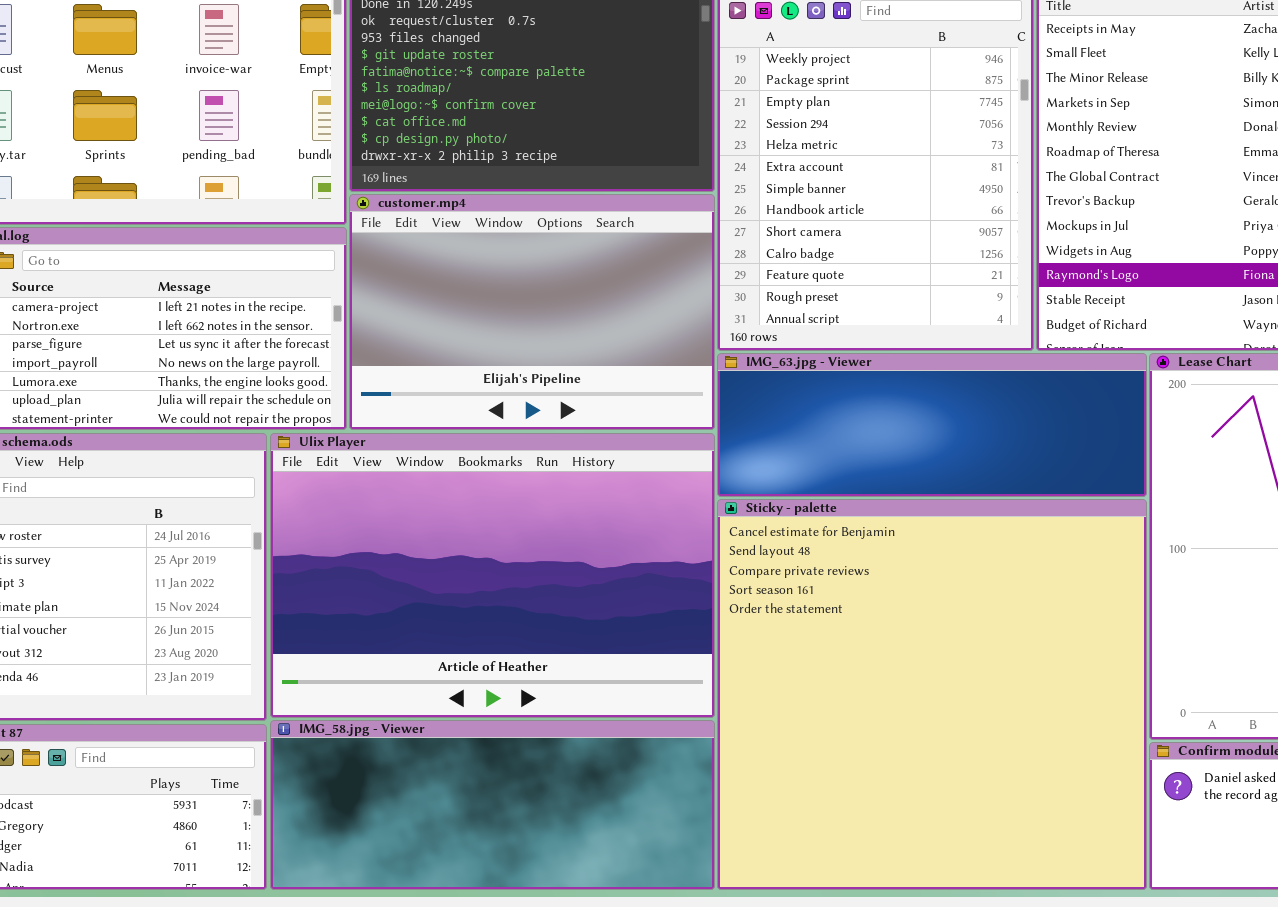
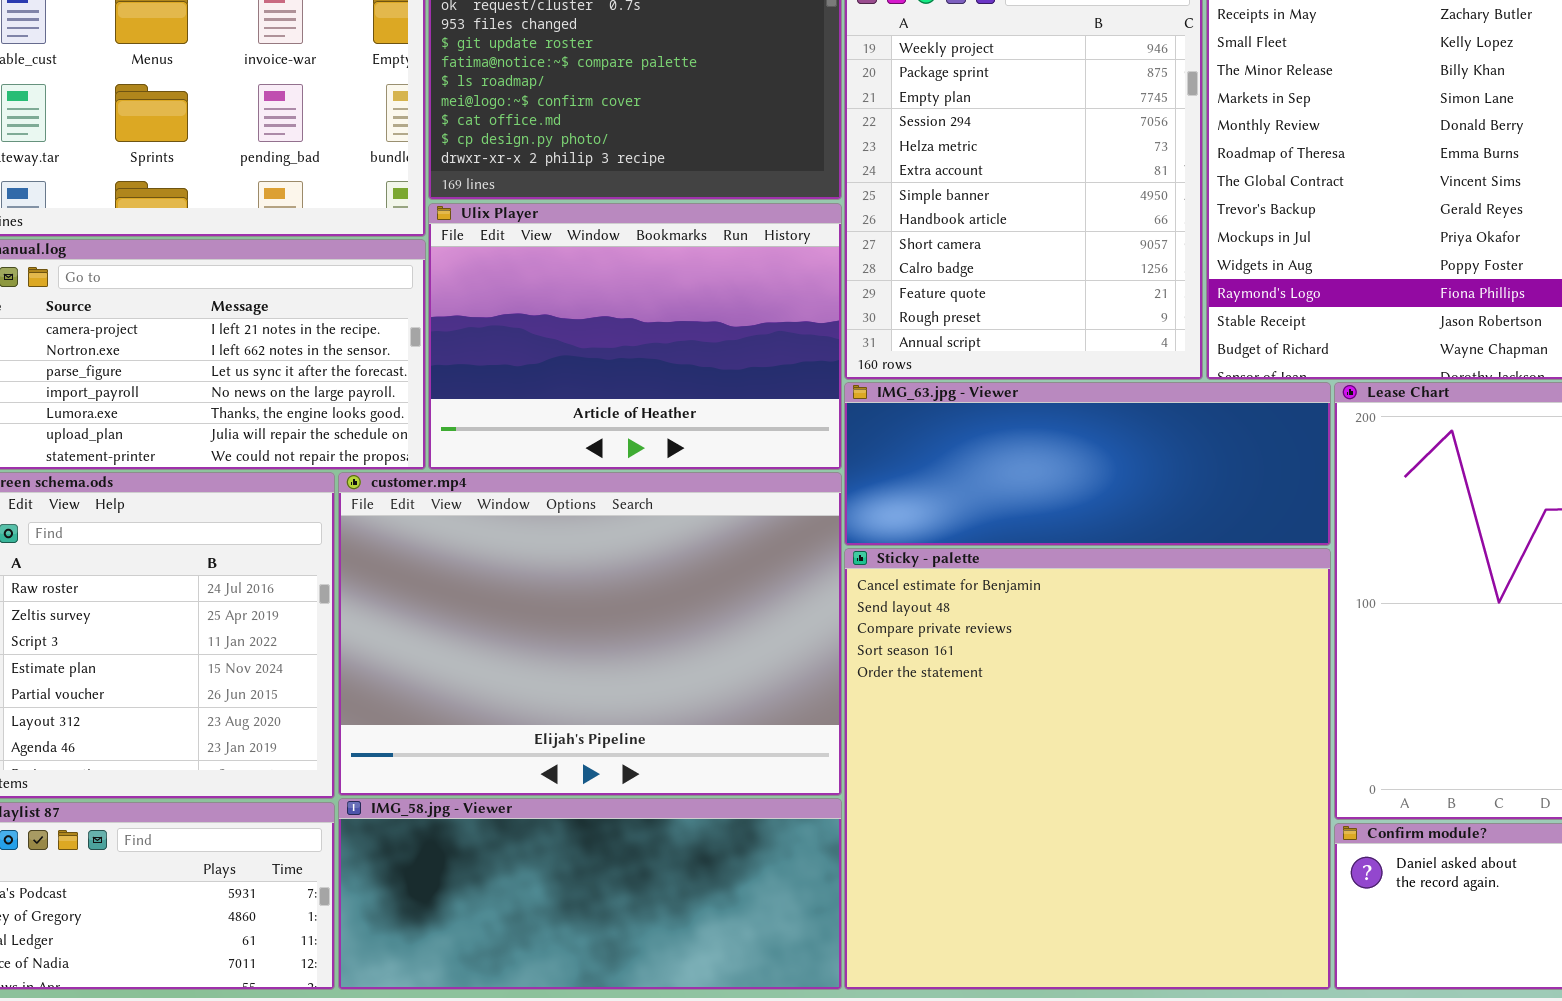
customer.mp4: [349,194,715,430] -> [338,472,842,796], moved, resized
Ulix Player: [270,433,715,718] -> [428,203,842,470], moved, resized

